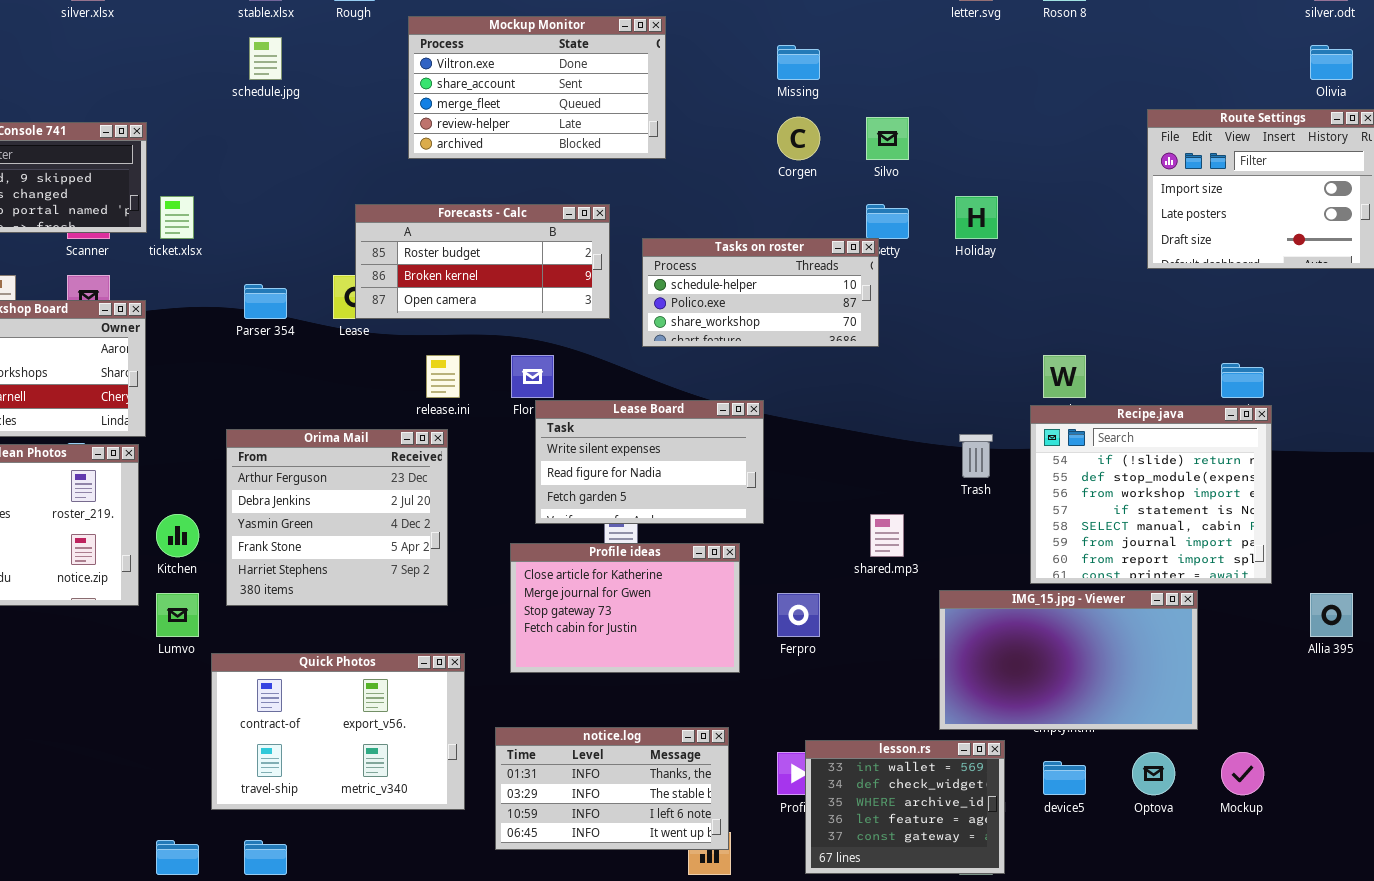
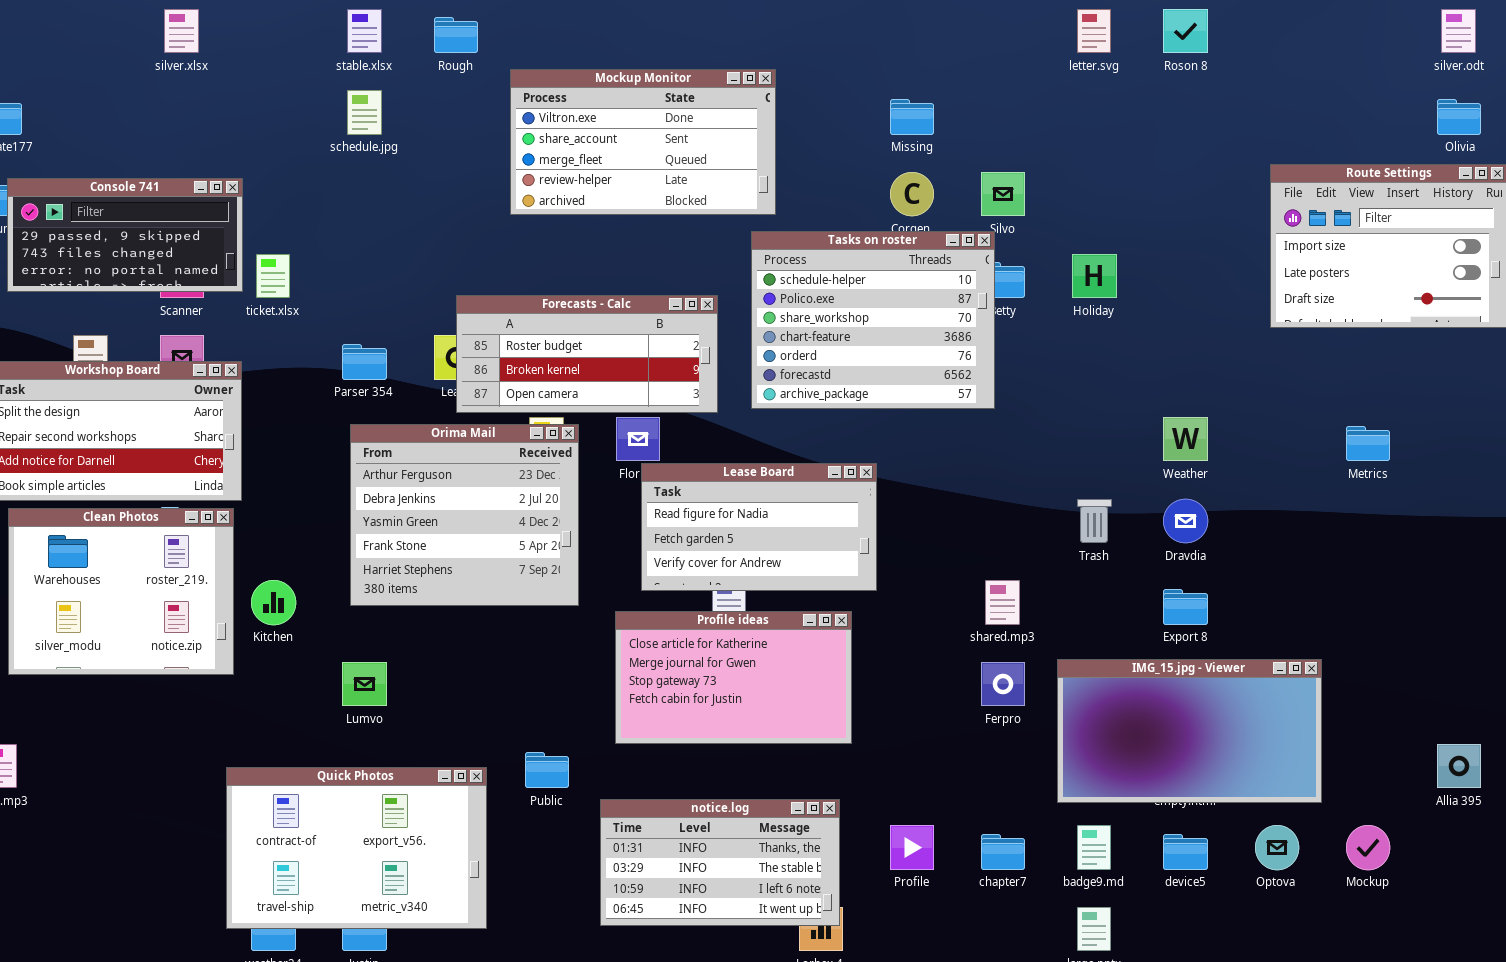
Forecasts - Calc: [355,204,610,319] -> [456,295,718,413], moved
Tasks on roster: [642,238,879,347] -> [751,231,995,409], resized
Lease Board: [535,400,764,524] -> [641,463,877,591], scrolled down 1 row
Recipe.java: [1030,405,1272,584] -> none, closed
Orima Mail: [226,429,448,606] -> [350,424,579,606], moved
Lumvo: [156,593,199,637] -> [342,662,387,706], moved
Ferpro: [777,593,820,637] -> [981,662,1025,706], moved
Allia 395: [1310,593,1353,637] -> [1437,744,1481,788], moved
Quick Photos: [211,653,465,810] -> [226,767,487,929], moved
lesson.rs: [805,740,1005,874] -> none, closed

